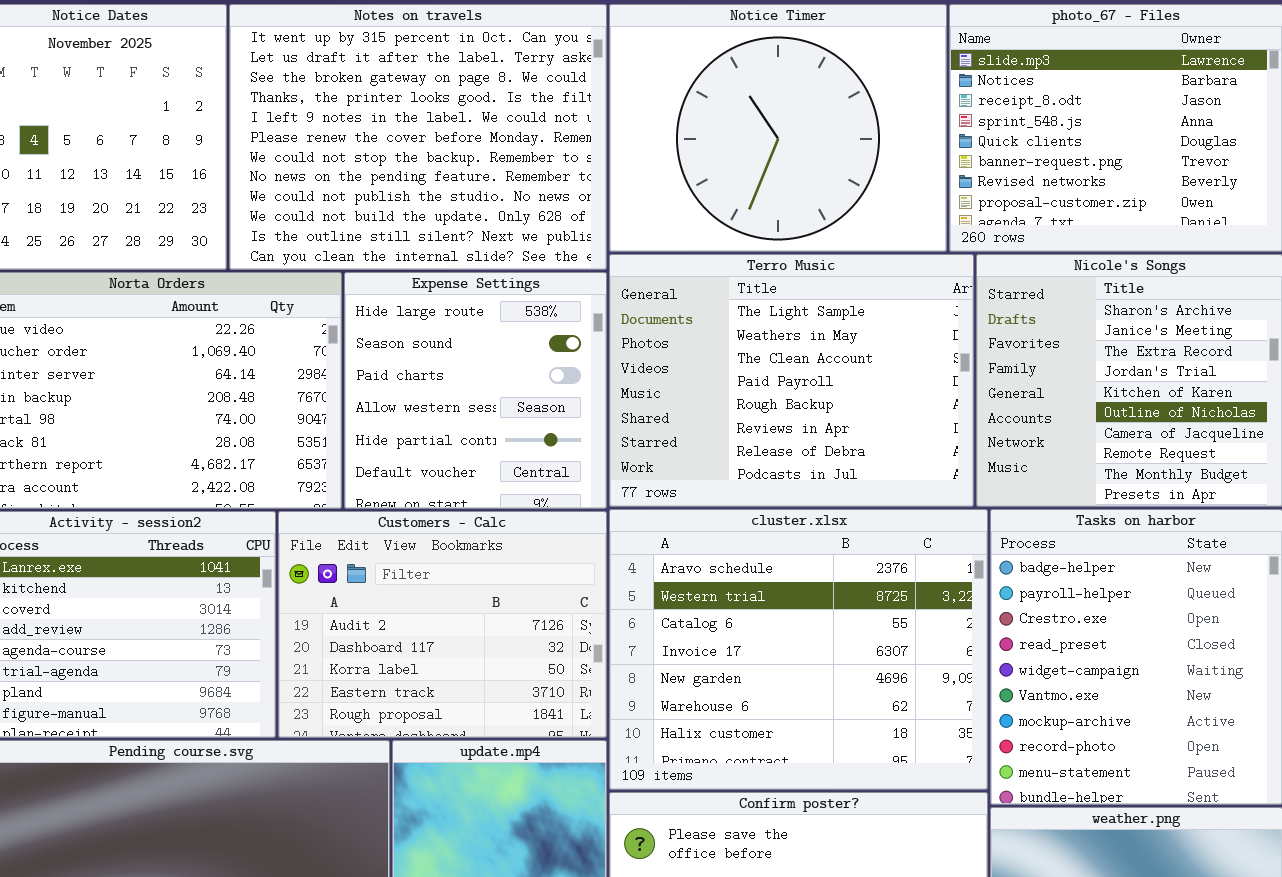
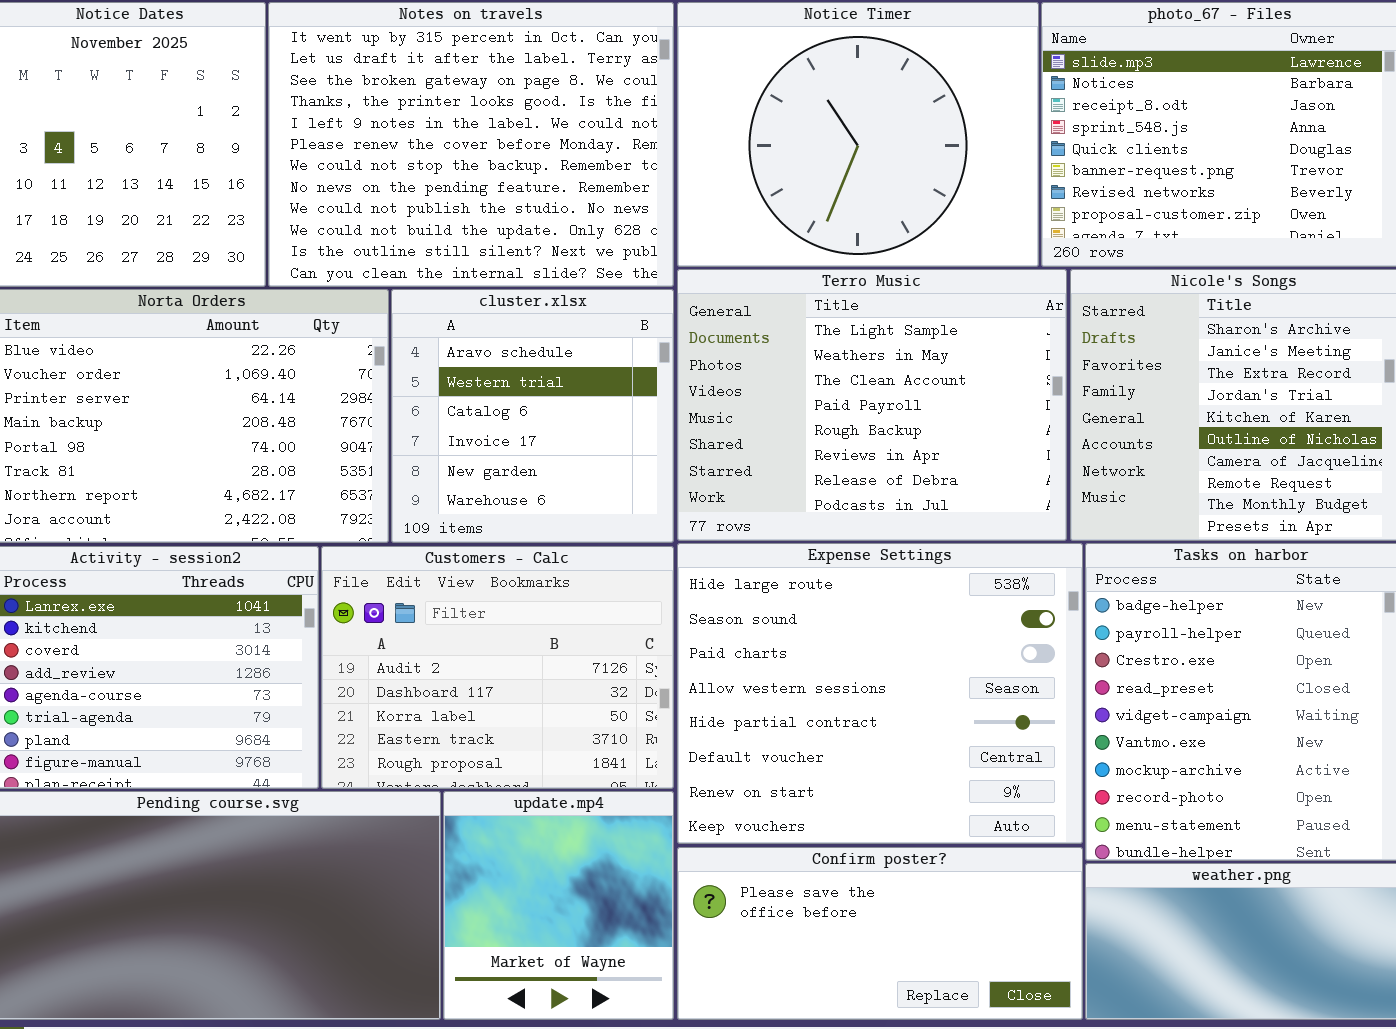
Expense Settings: [344,272,607,509] -> [677,543,1083,844], moved, resized
cluster.xlsx: [609,509,988,790] -> [391,289,674,543], moved, resized

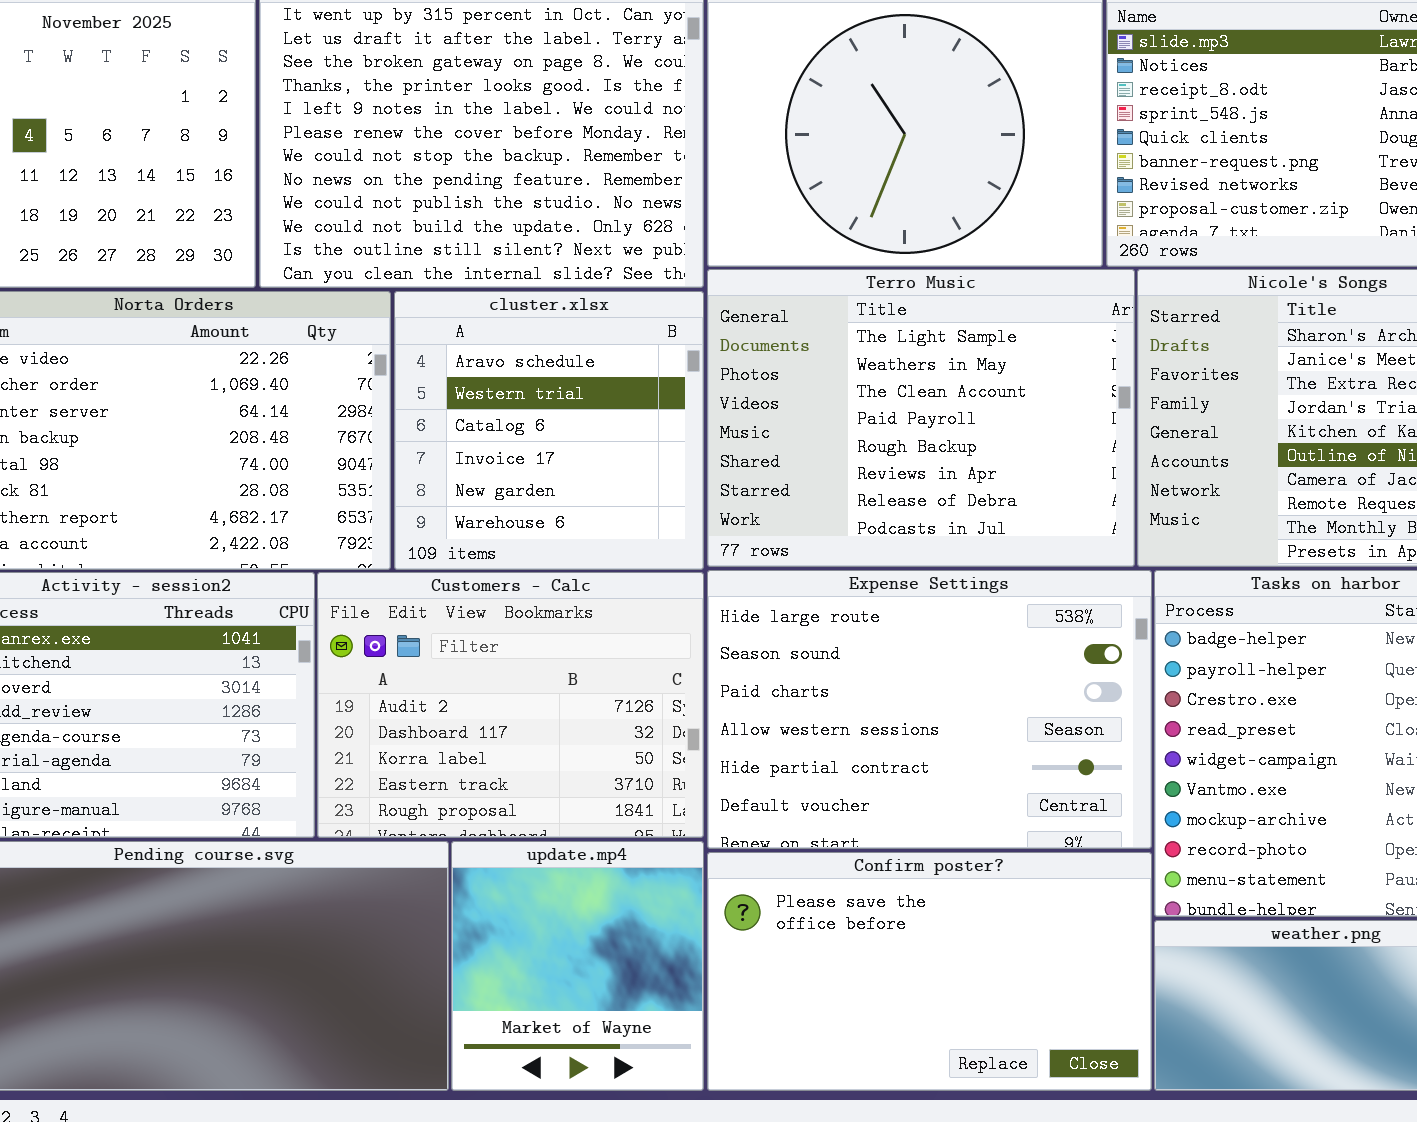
Expense Settings: [677,543,1083,844] -> [707,570,1152,849], resized
Confirm poster?: [677,847,1083,1020] -> [707,852,1152,1091], resized

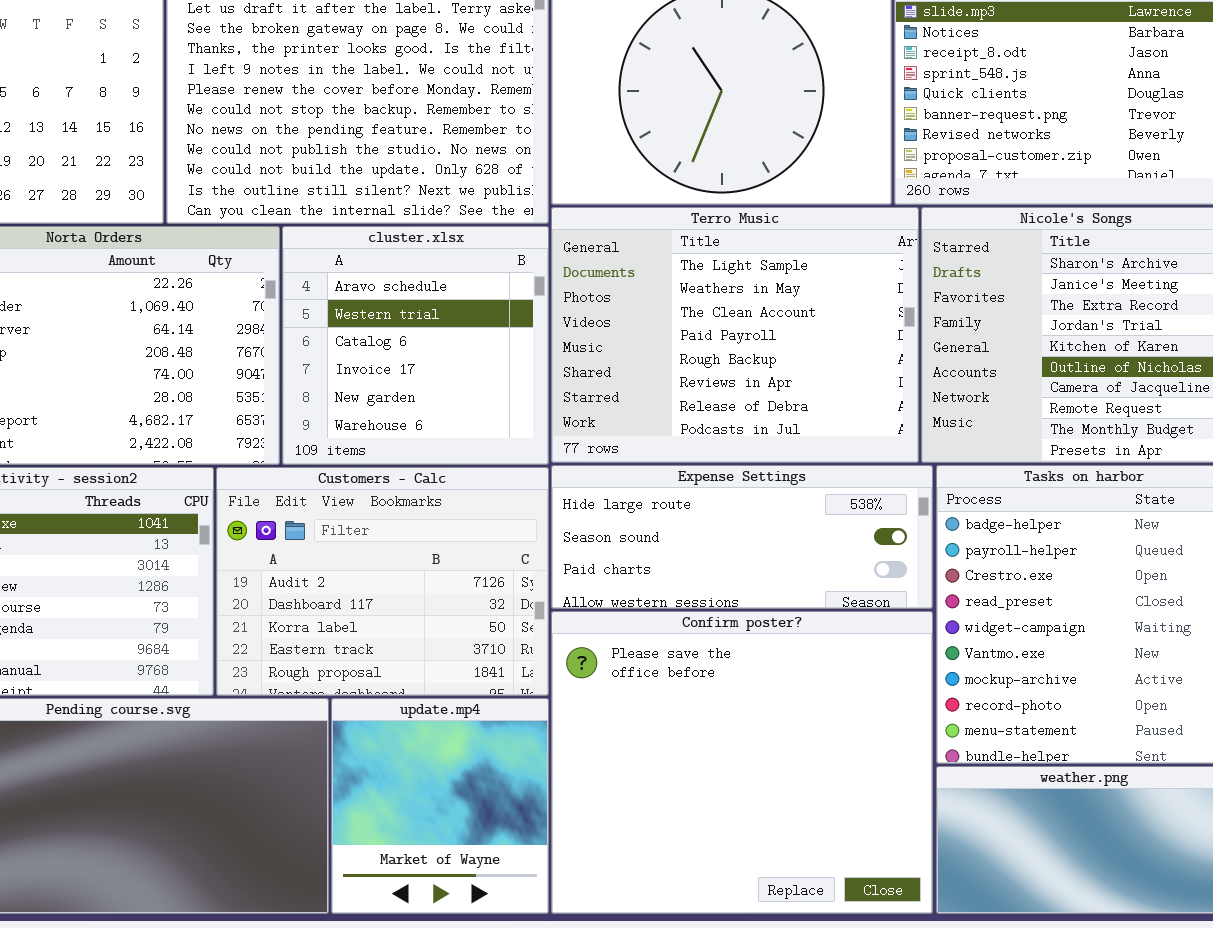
Expense Settings: [707,570,1152,849] -> [551,465,933,609], resized
Confirm poster?: [707,852,1152,1091] -> [551,611,933,914], resized

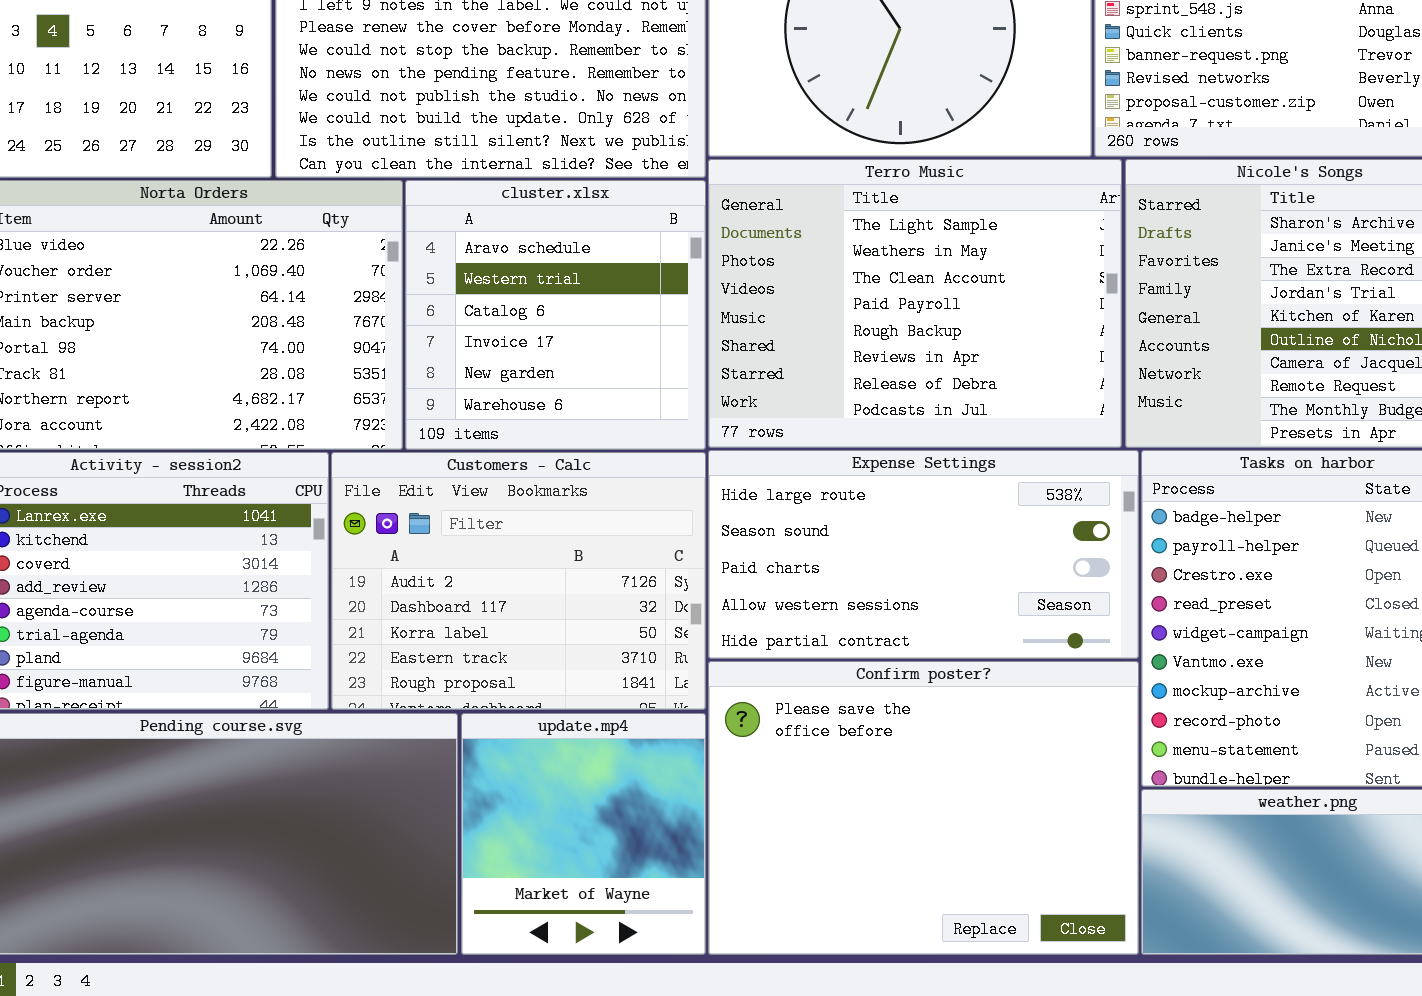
Expense Settings: [551,465,933,609] -> [708,450,1139,659], resized
Confirm poster?: [551,611,933,914] -> [708,661,1139,955], resized

